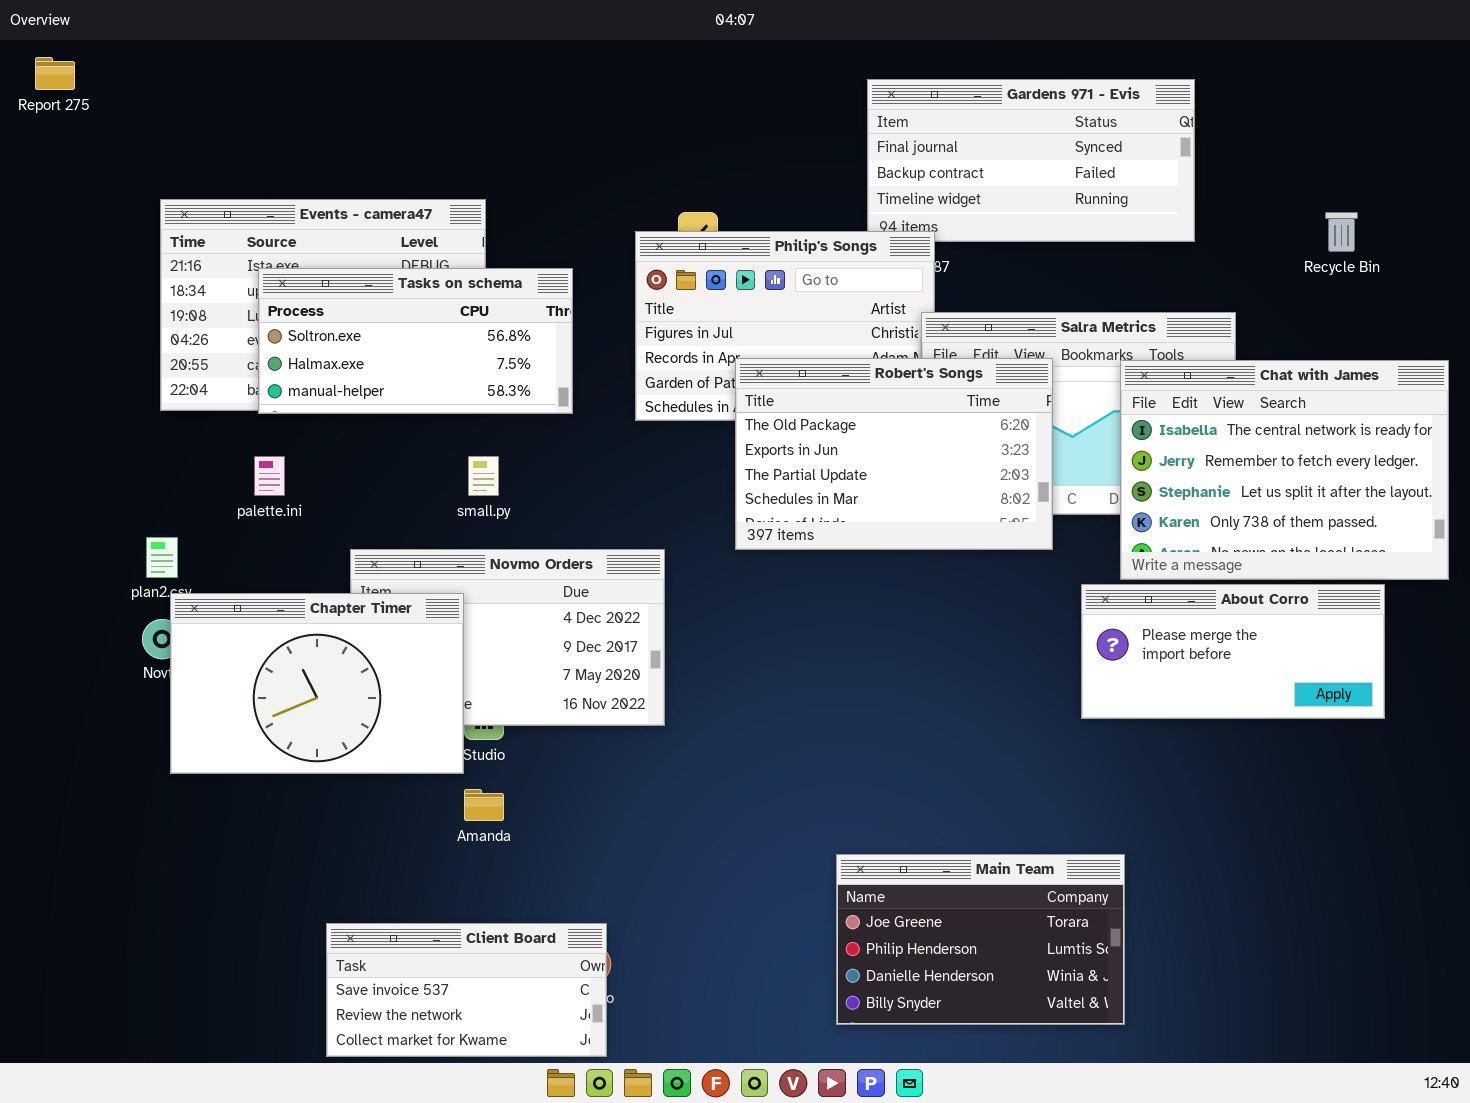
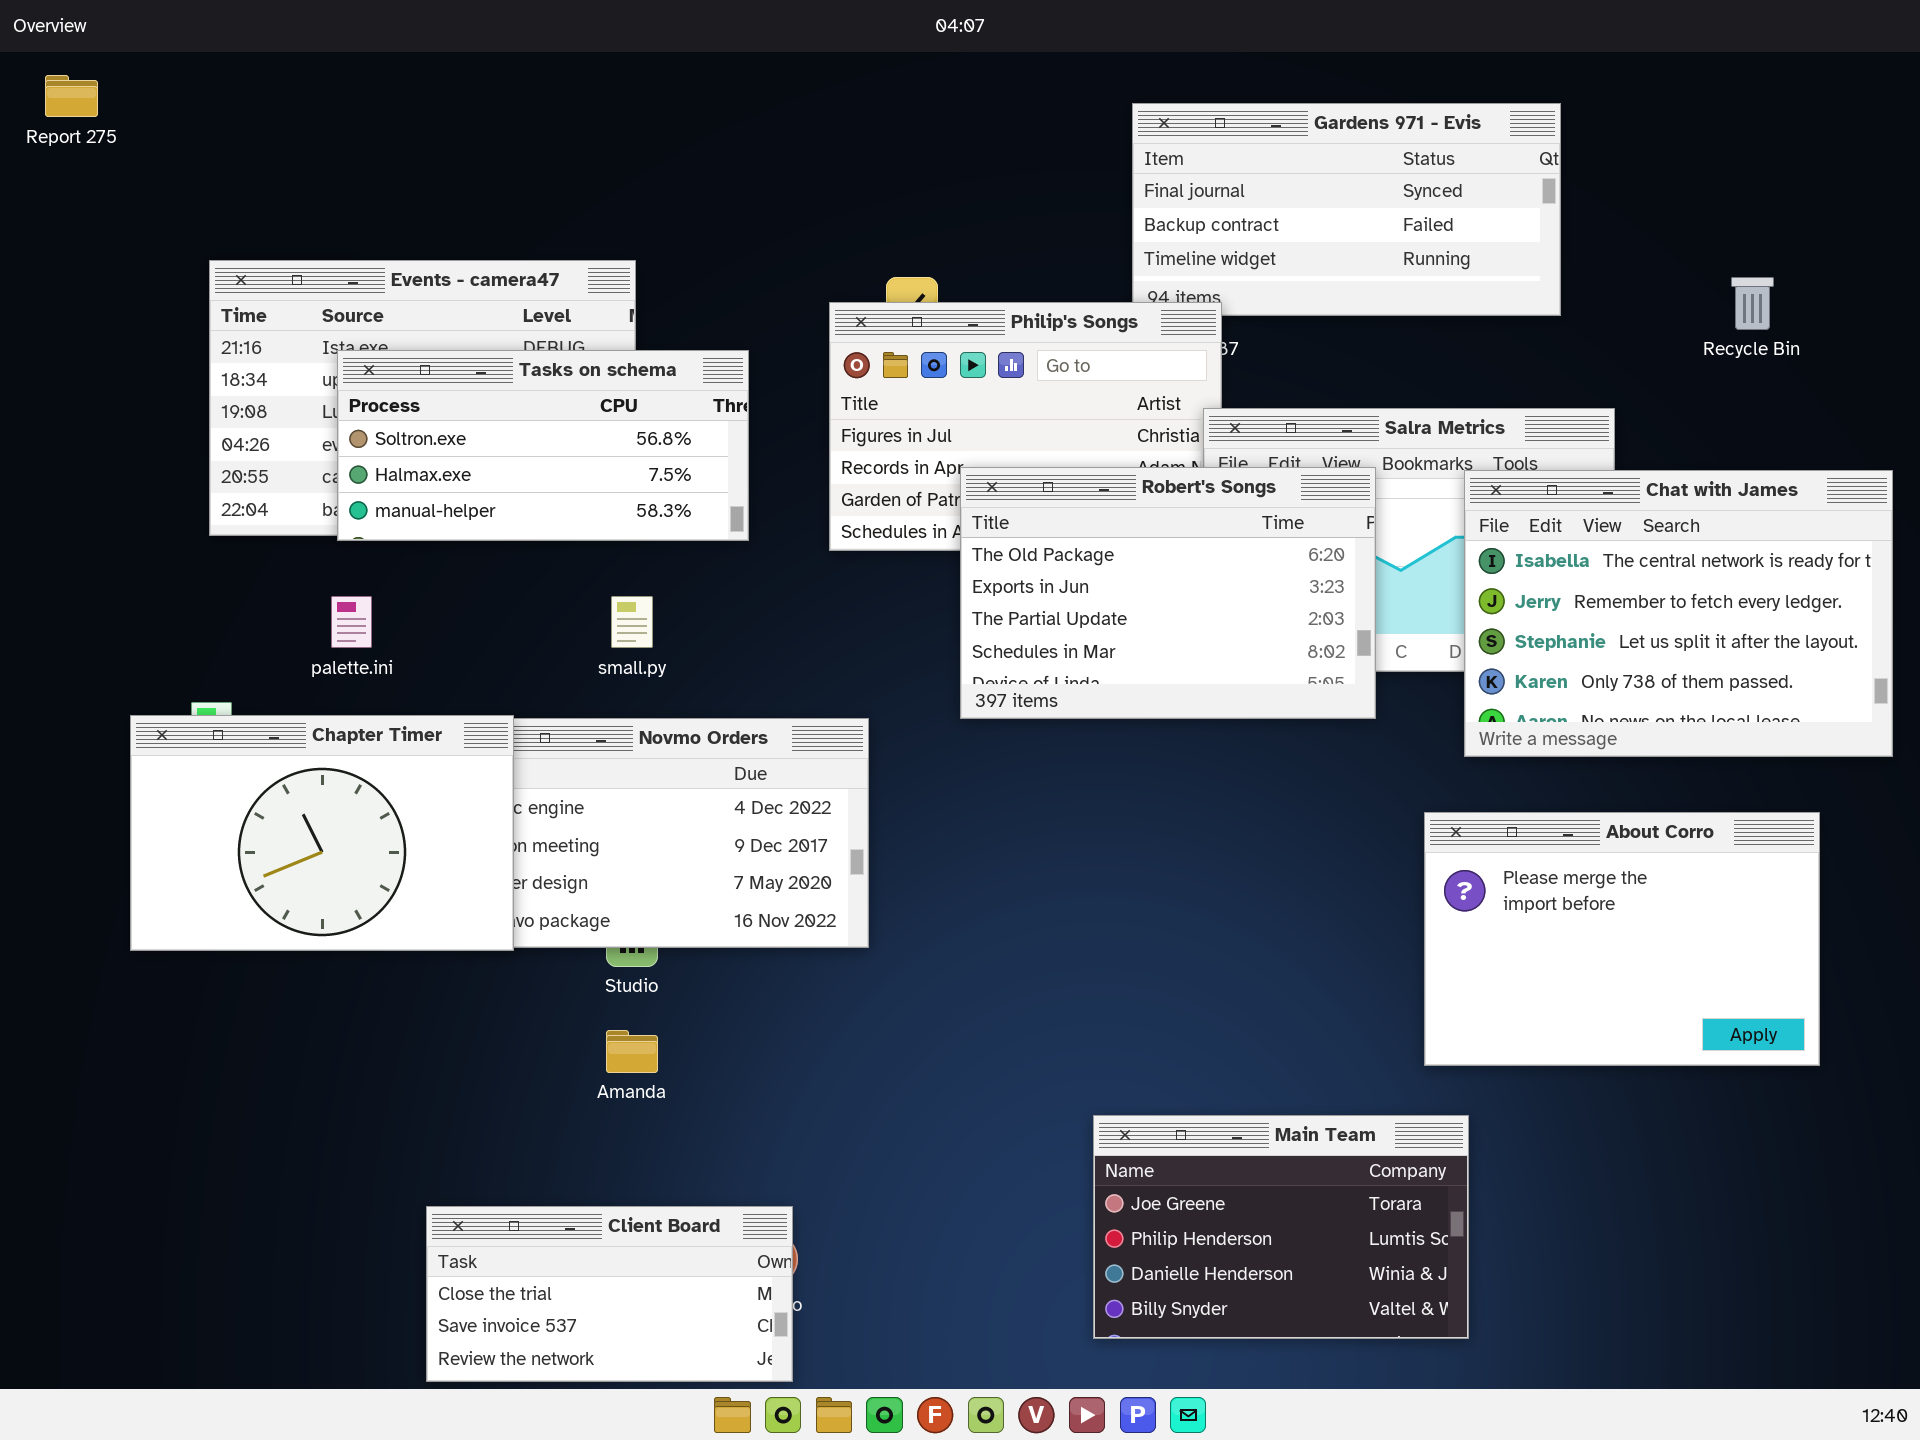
About Corro: [1081,584,1385,719] -> [1424,812,1820,1066], moved, resized
Chapter Timer: [170,593,464,774] -> [130,715,514,951], moved
Client Board: [326,923,607,1057] -> [426,1206,793,1382], scrolled up 1 row

